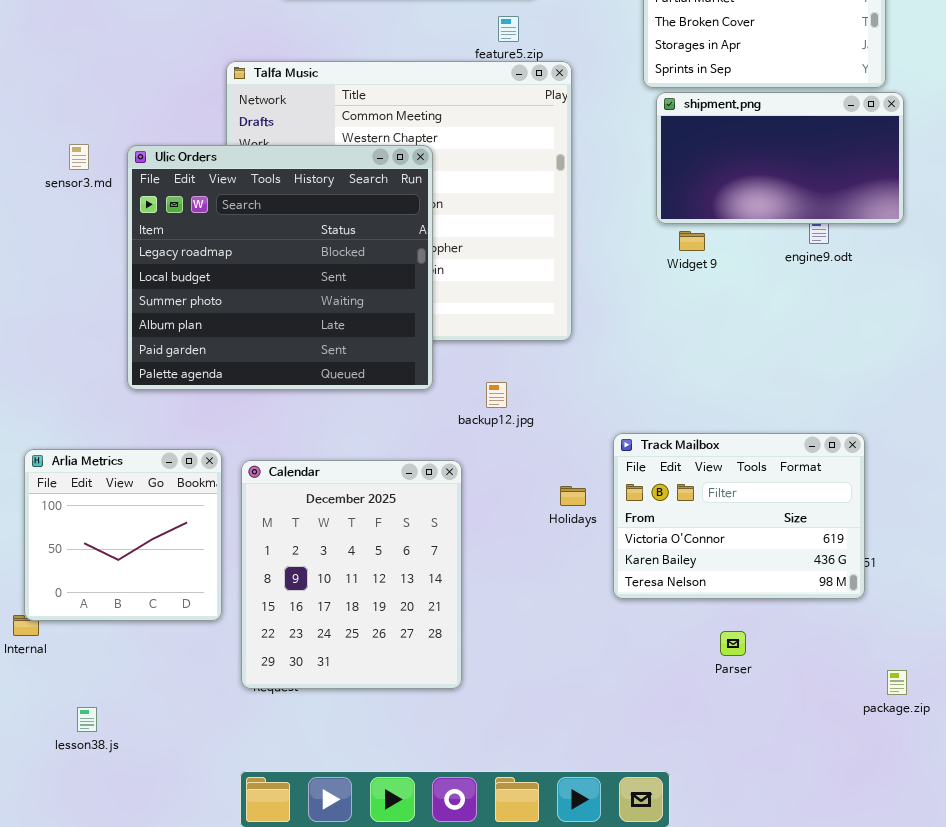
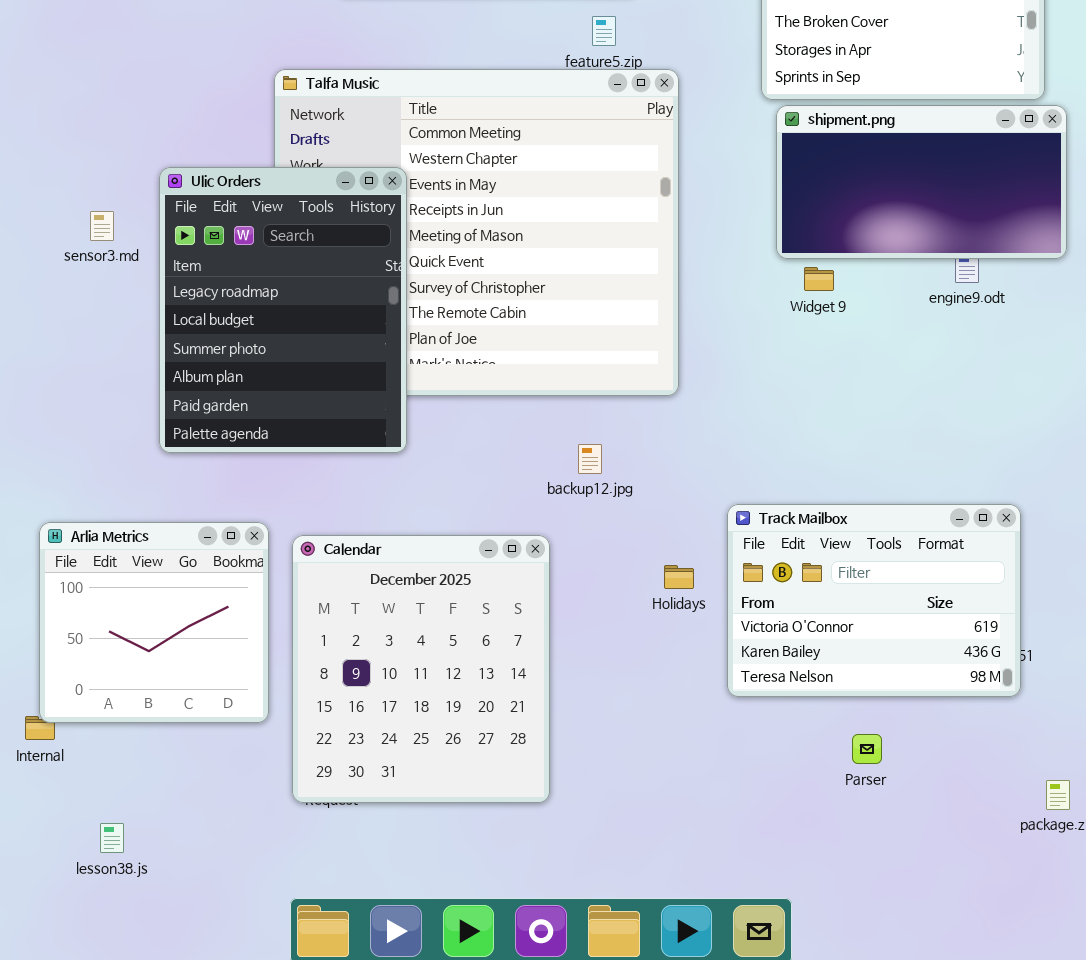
sensor3.md: [69,144,89,170] -> [90,211,114,241], moved
Ulic Orders: [127,145,433,390] -> [159,167,407,453], resized

